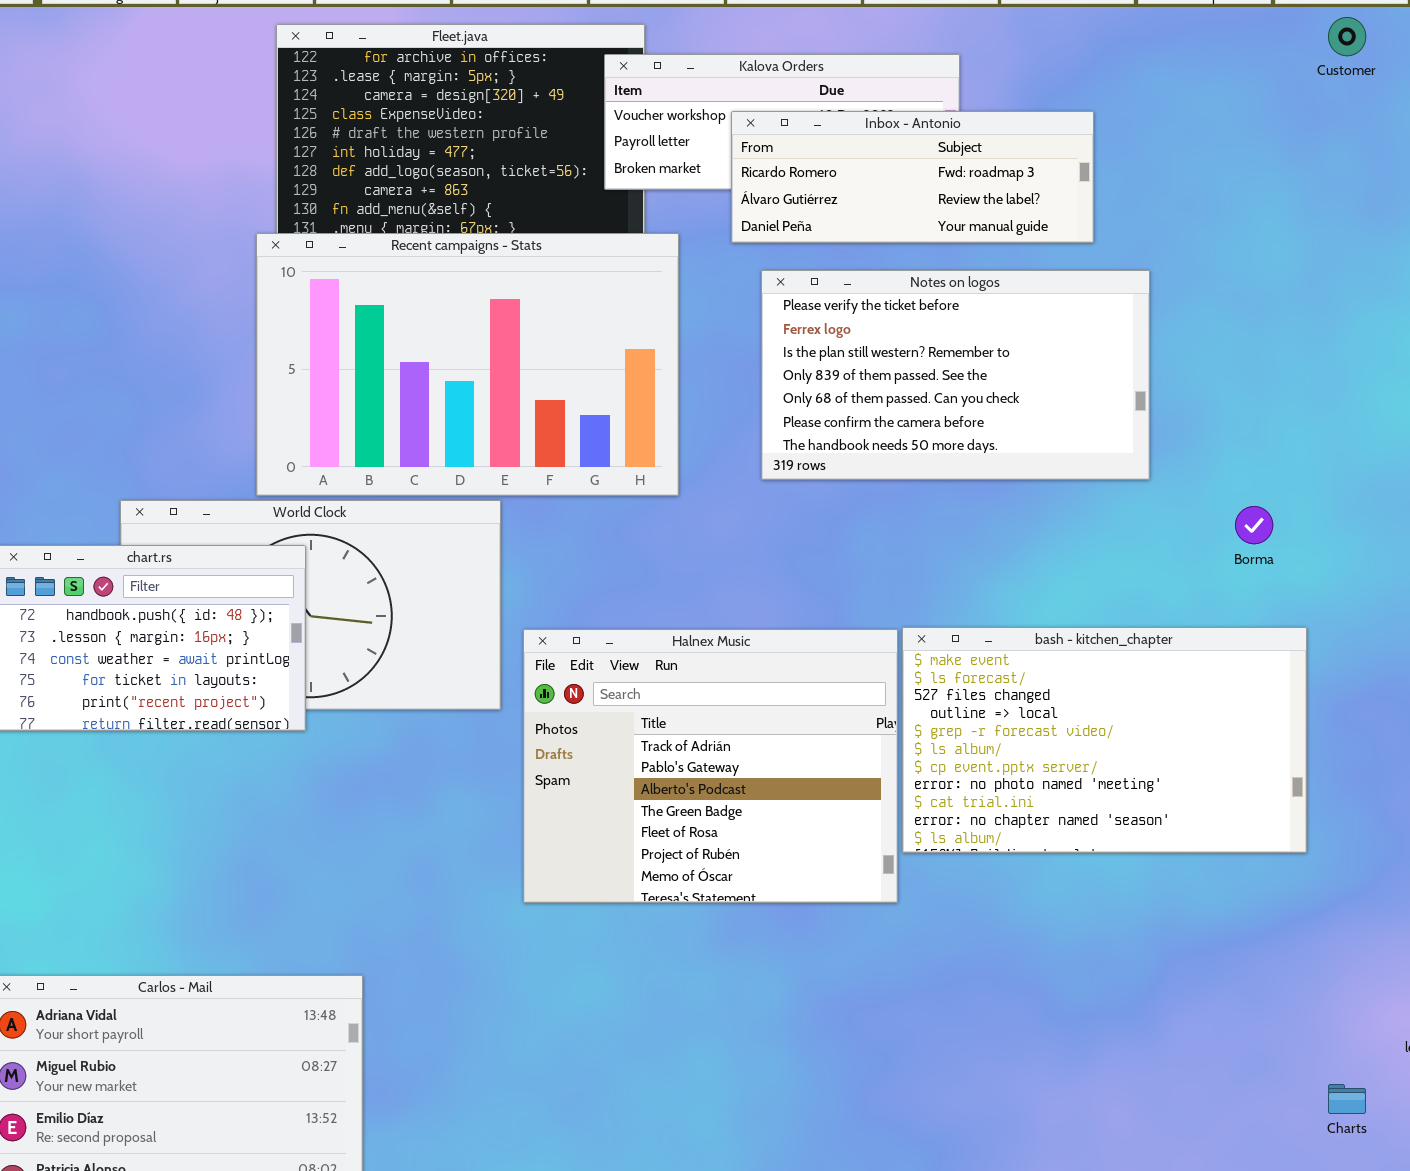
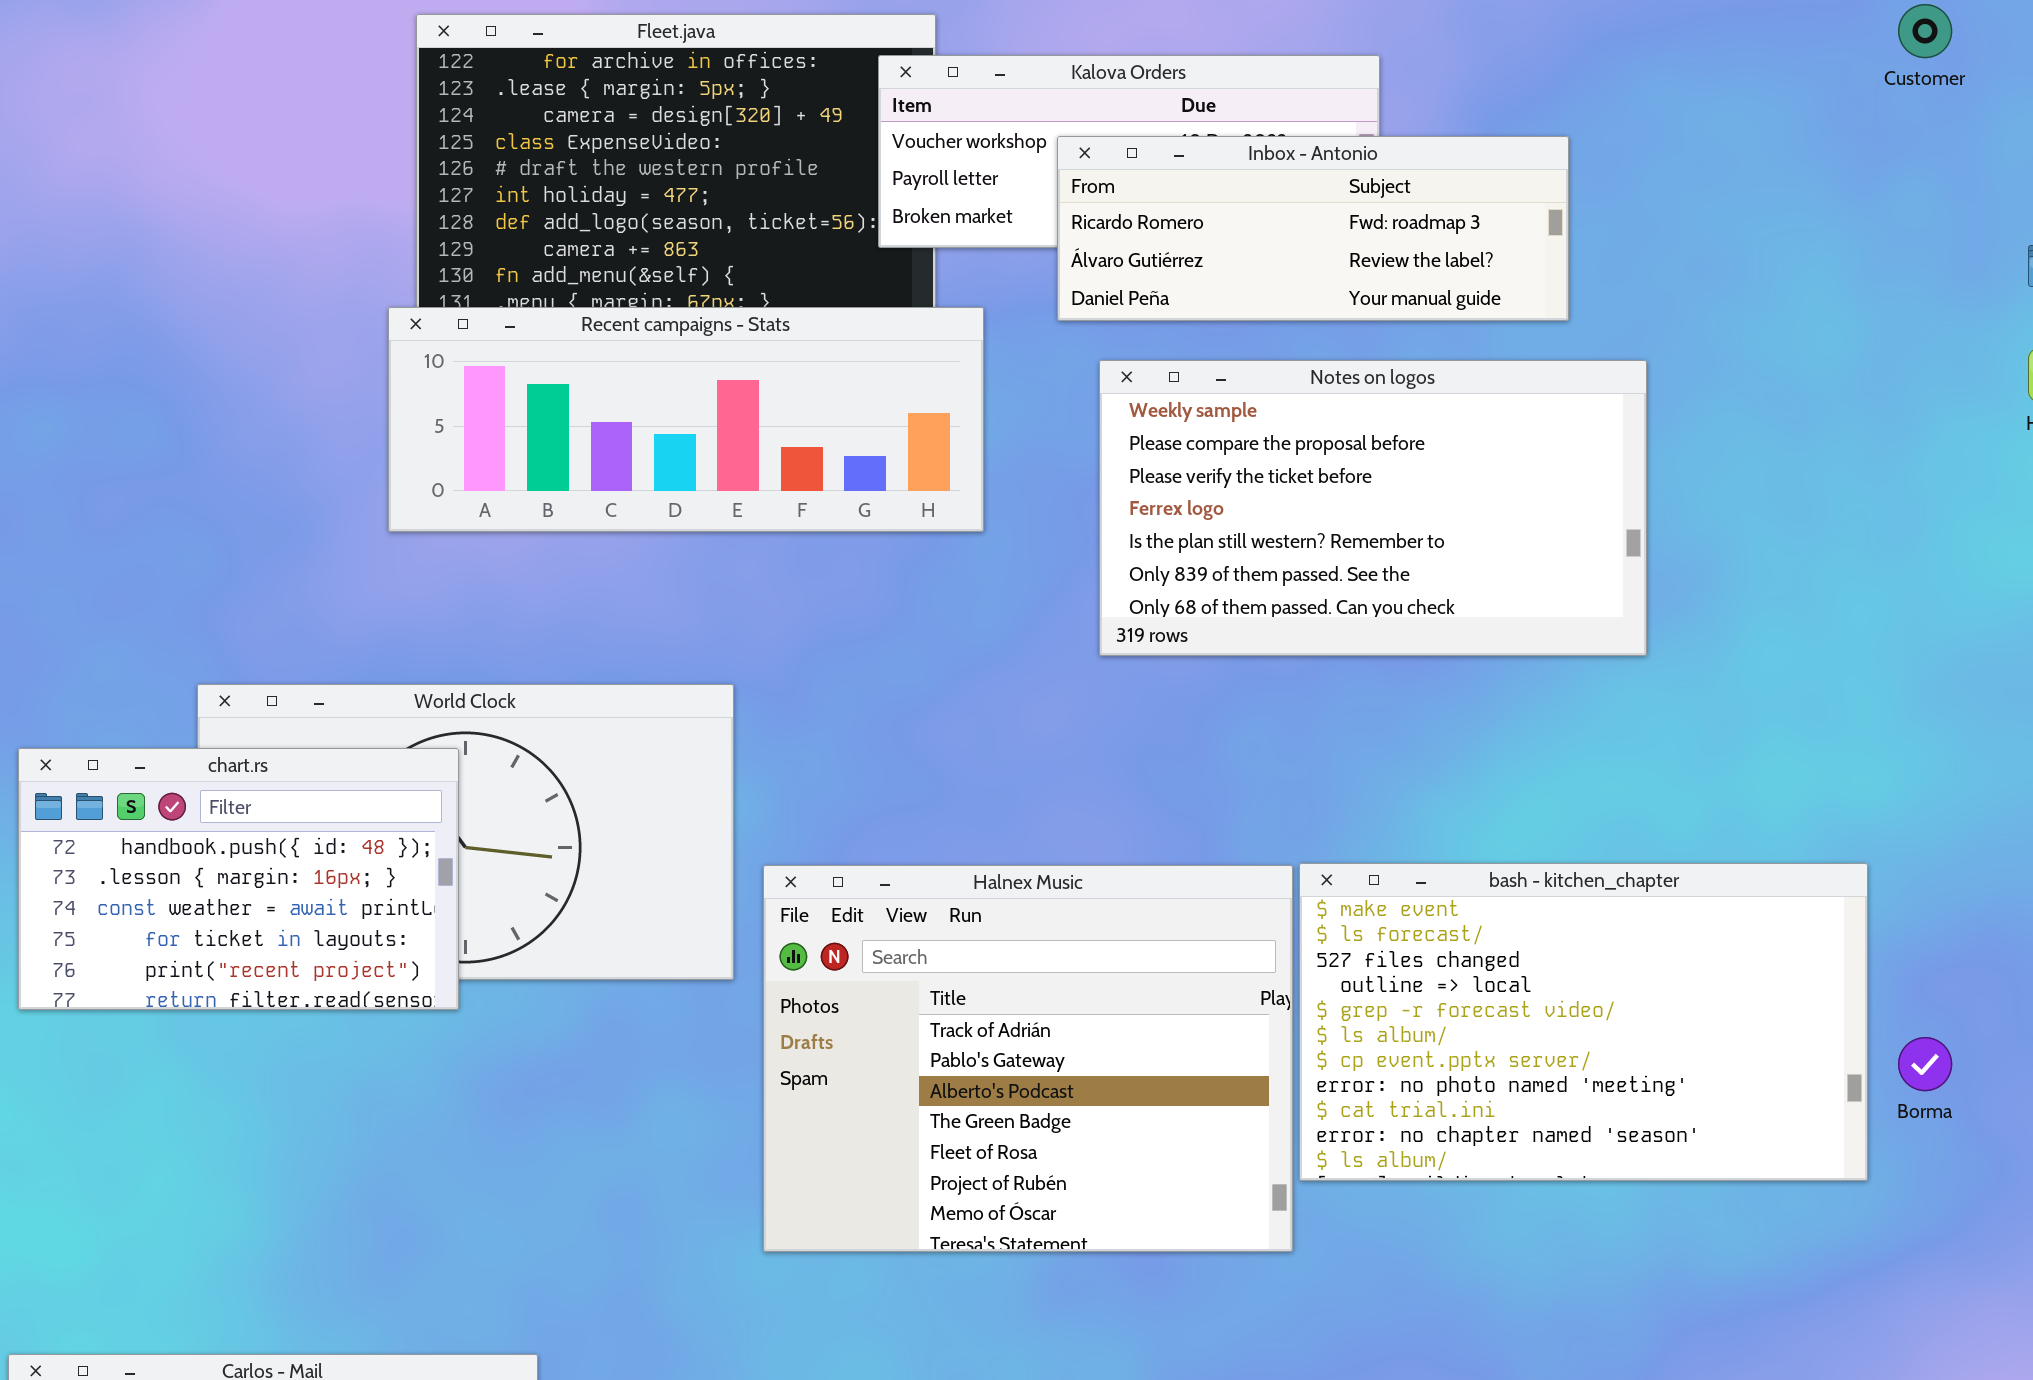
Recent campaigns - Stats: [256,233,679,496] -> [388,307,984,532], resized
Notes on logos: [761,270,1150,480] -> [1099,360,1647,656], scrolled up 2 rows
Borma: [1235,506,1273,544] -> [1898,1037,1952,1091], moved

